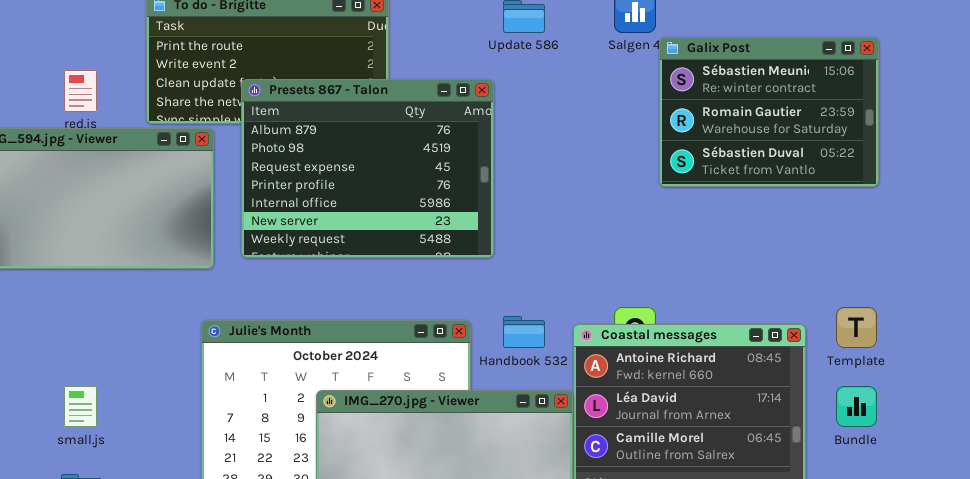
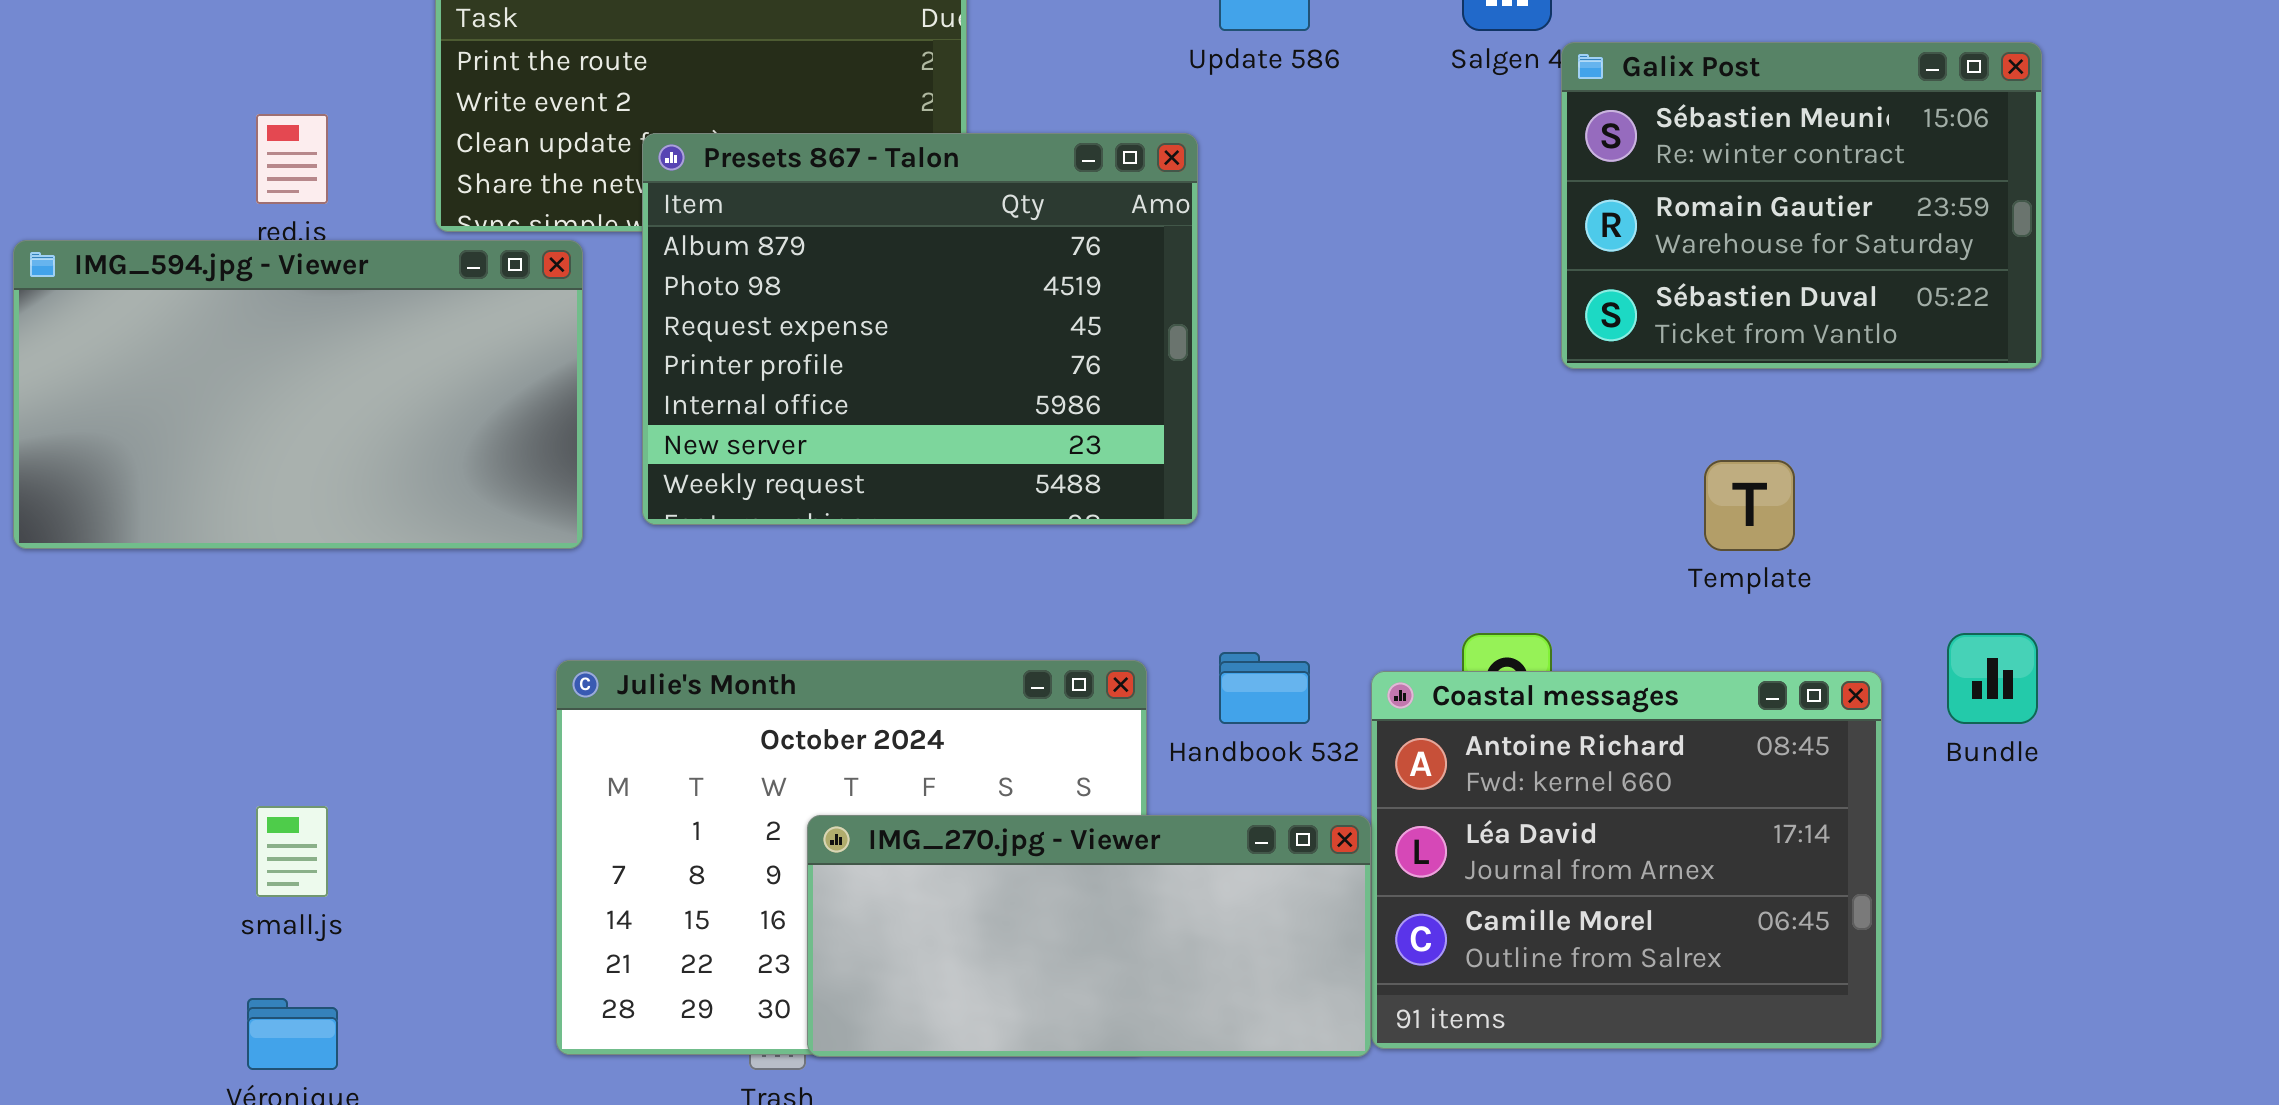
Template: [836,307,877,348] -> [1704,460,1795,551], moved
Bundle: [836,386,877,427] -> [1947,633,2038,724], moved

